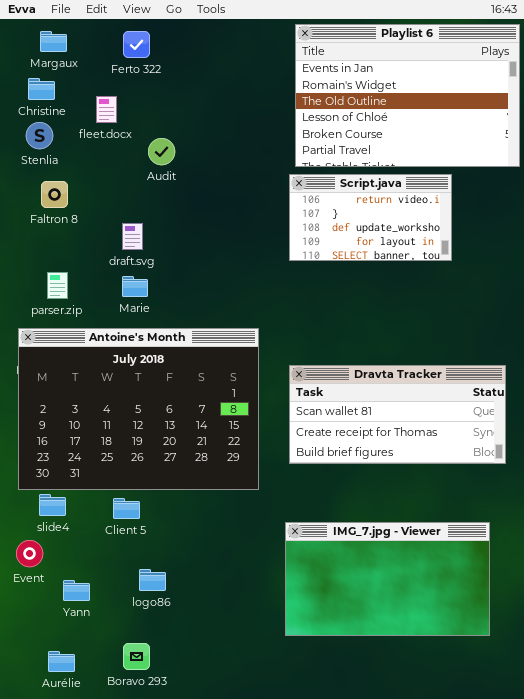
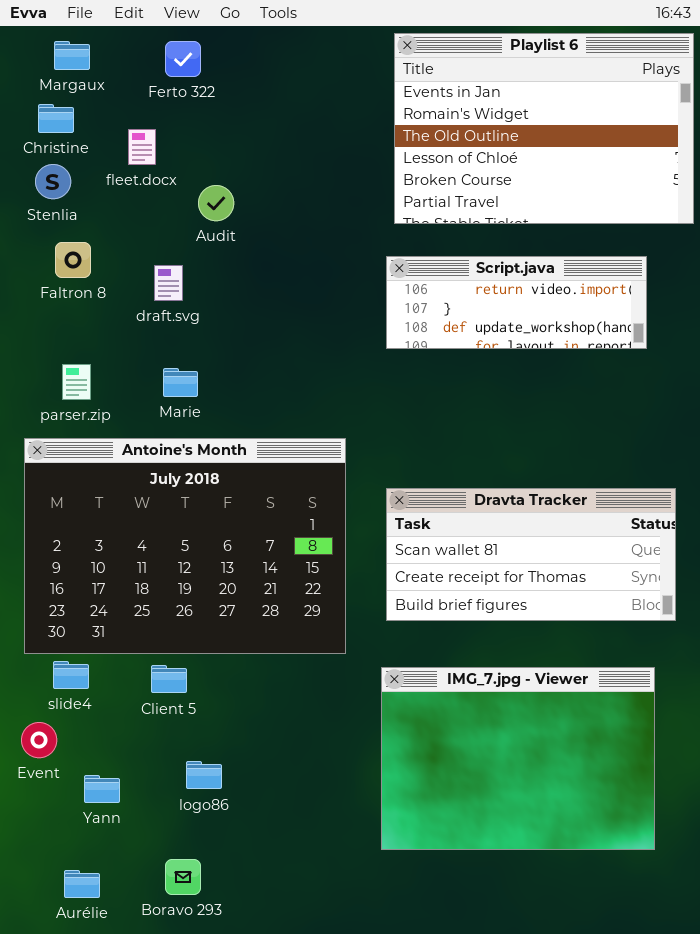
Script.java: [289,174,452,261] -> [386,256,647,349], resized
draft.svg: [122,223,143,250] -> [154,265,183,301], moved
IMG_7.jpg - Viewer: [285,522,490,636] -> [381,667,655,850], resized

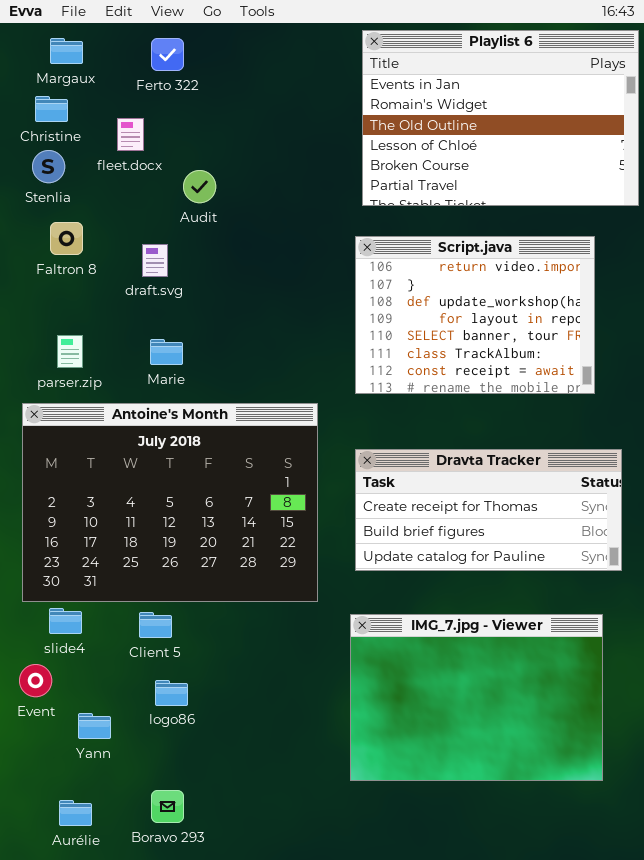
Script.java: [386,256,647,349] -> [355,236,595,394], resized
Dravta Tracker: [386,488,676,621] -> [355,449,622,571], scrolled down 1 row
logo86: [186,761,222,789] -> [155,680,188,706], moved

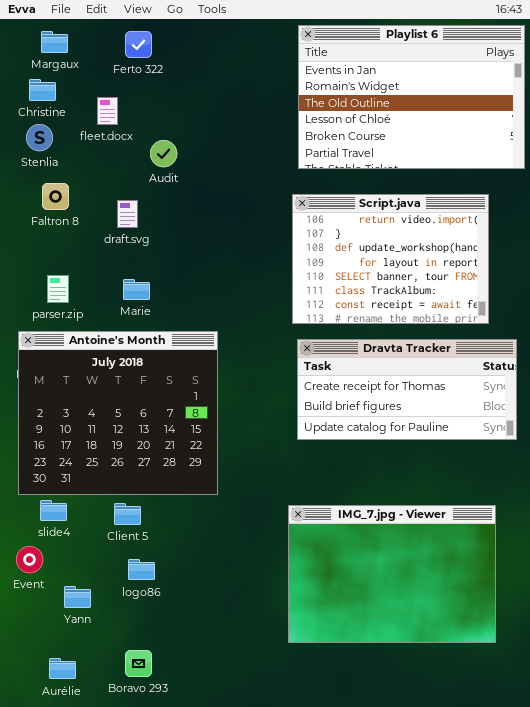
Antoine's Month: [22,403,318,602] -> [18,331,218,495], resized
Dravta Tracker: [355,449,622,571] -> [297,339,517,440], moved

